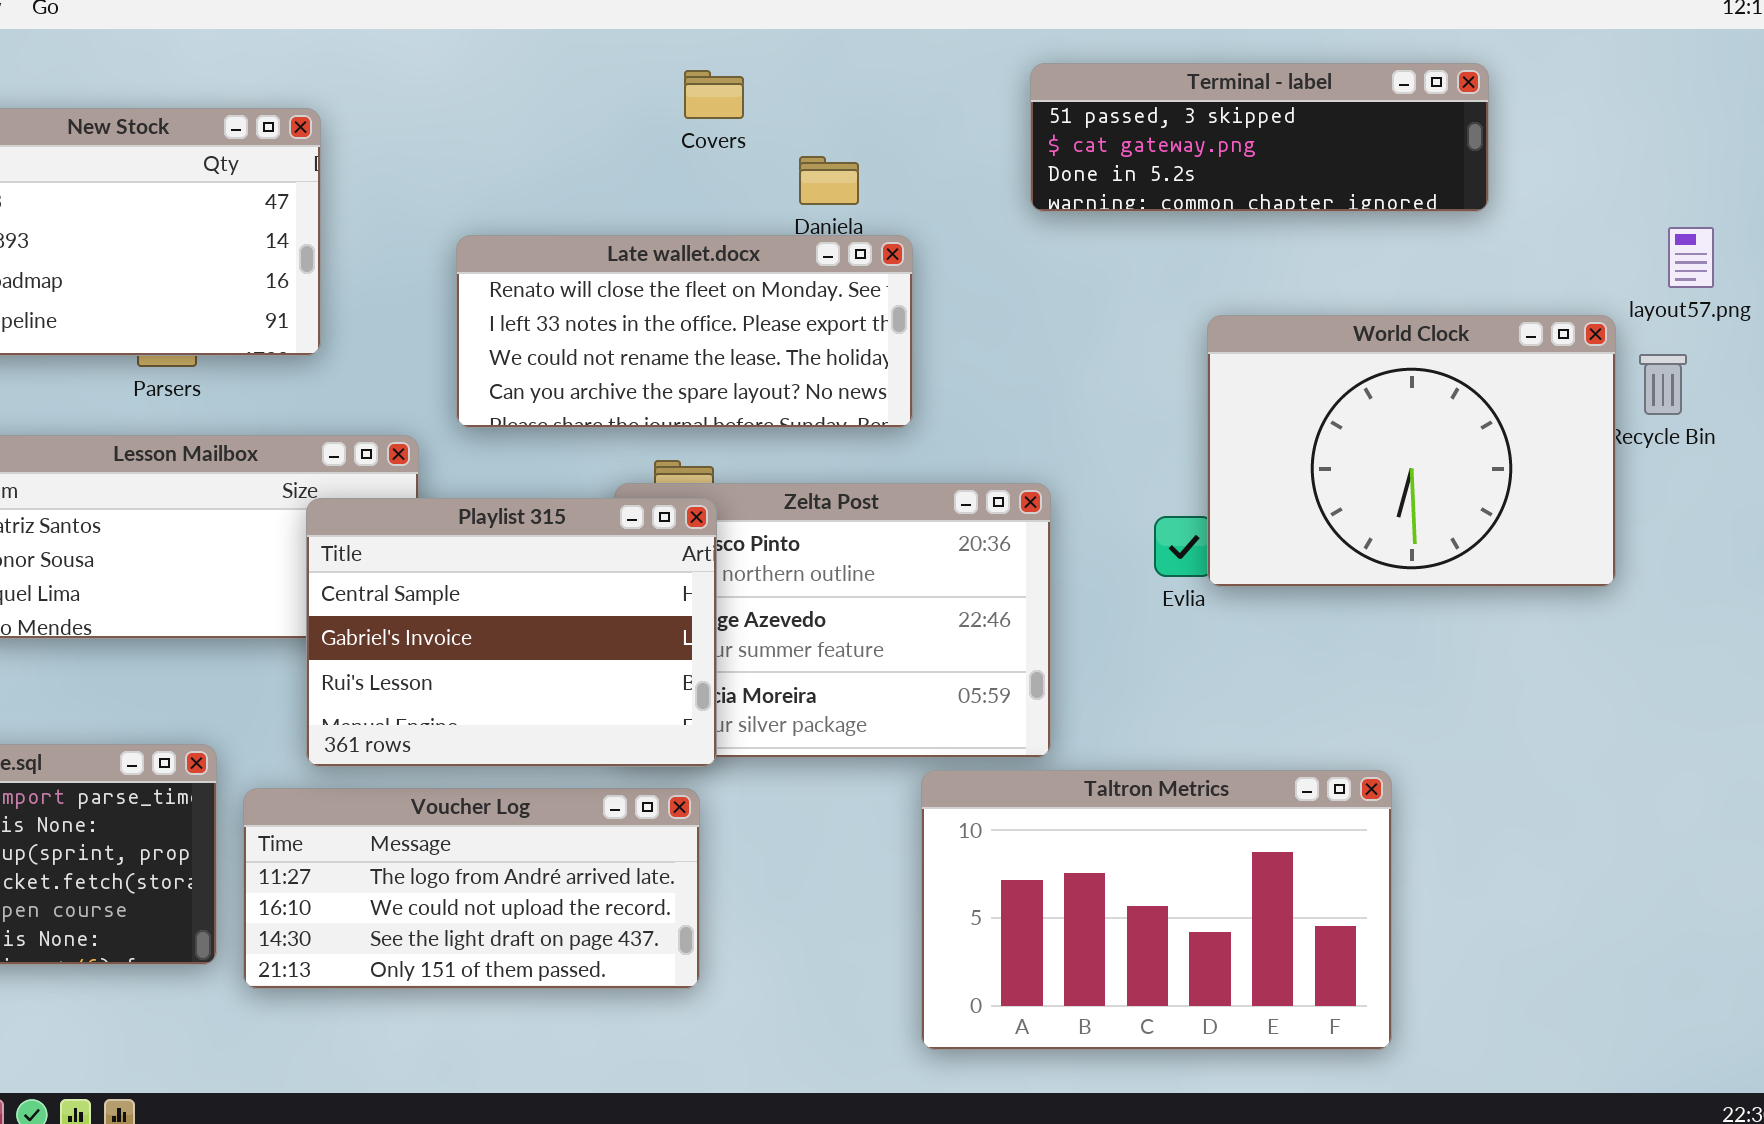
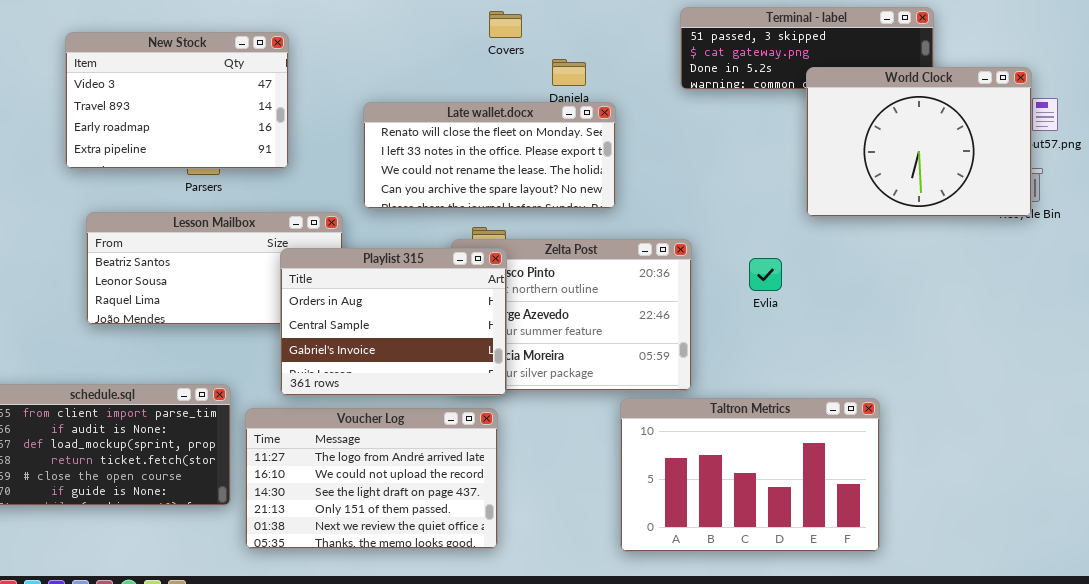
World Clock: [1207,315,1616,587] -> [806,67,1032,217], moved
Playlist 315: [306,498,717,767] -> [280,248,507,396], scrolled up 1 row
Voucher Log: [243,788,700,989] -> [245,408,498,549], resized

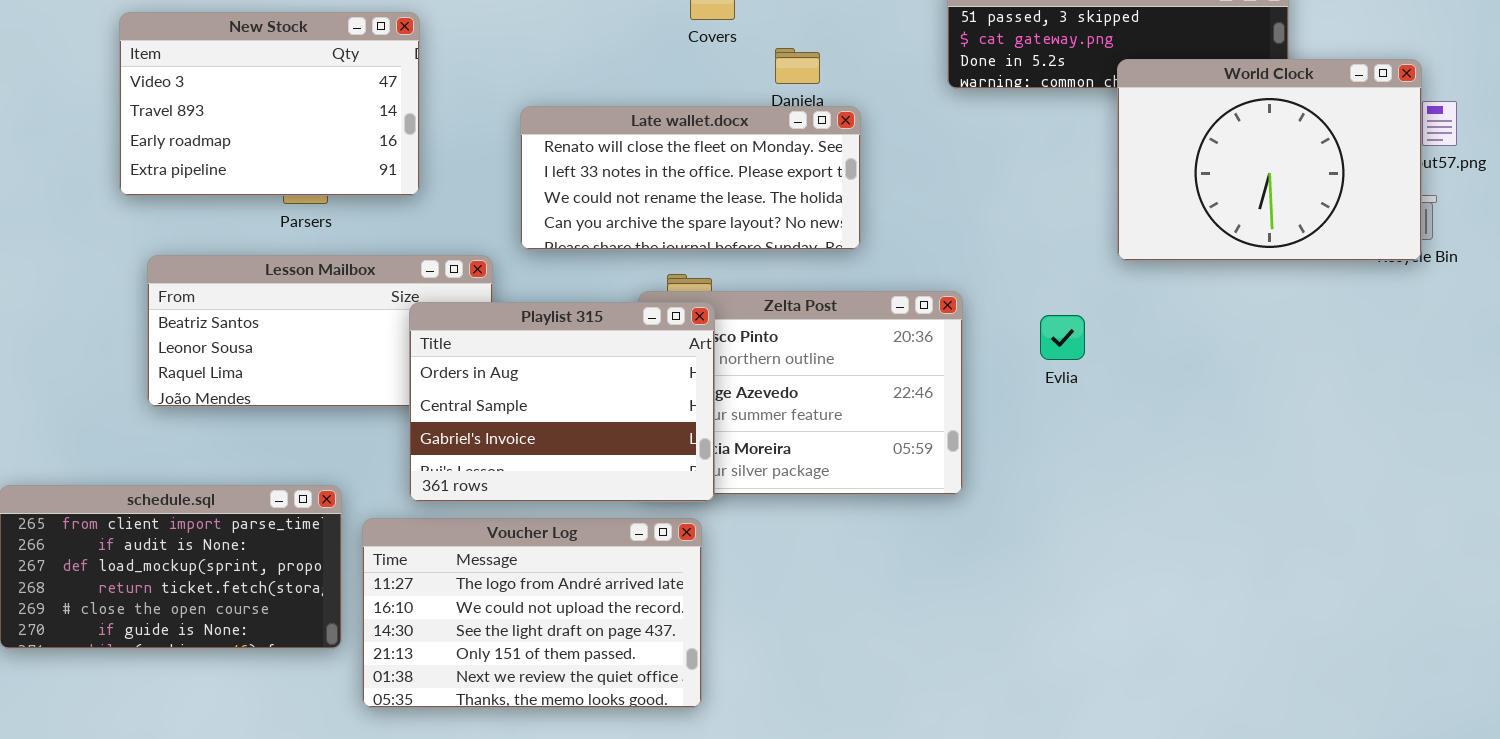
Taltron Metrics: [620,398,880,552] -> none, closed

